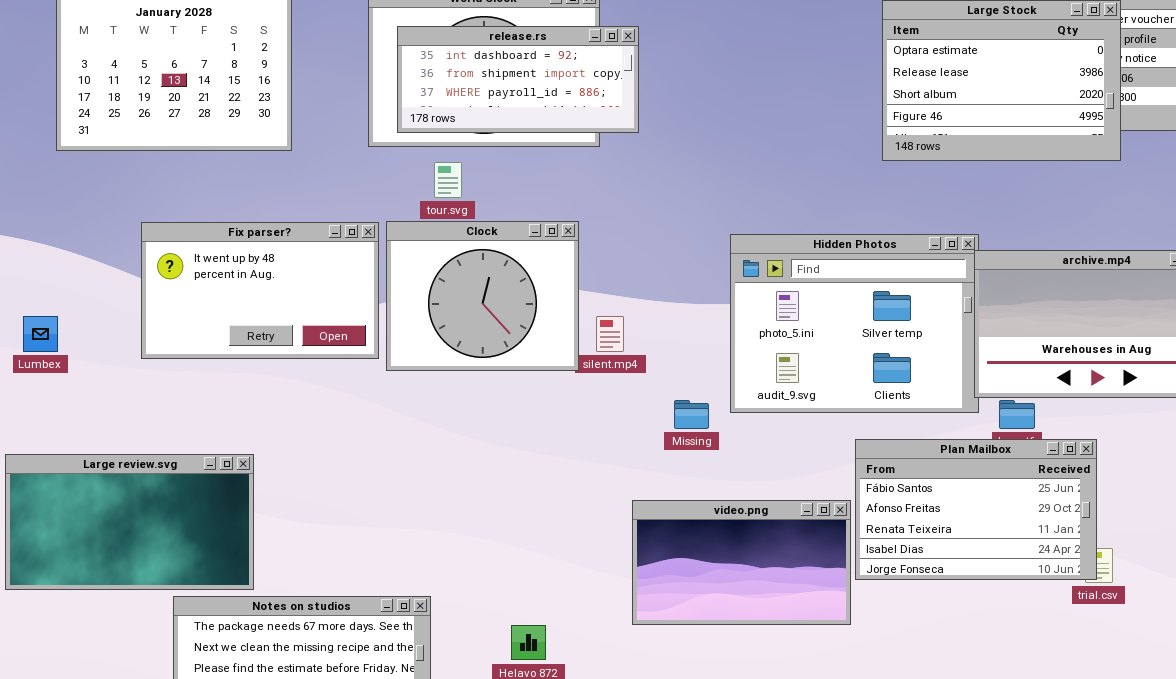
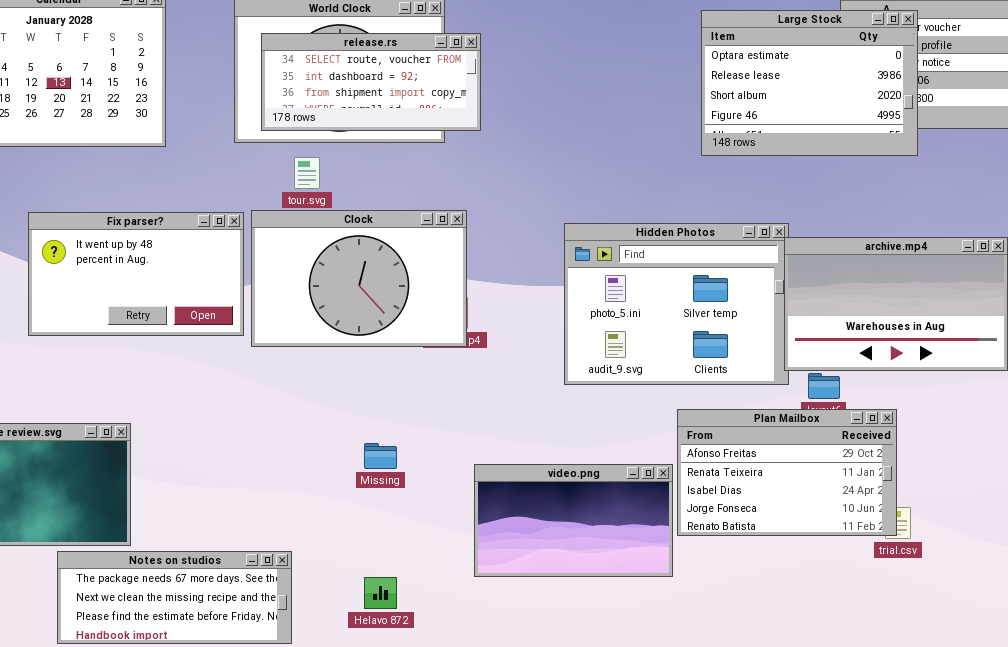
release.rs: [397,26,639,133] -> [261,33,481,131], scrolled up 1 row
Clock: [386,221,579,371] -> [251,210,467,347], resized
Missing: [674,400,709,429] -> [364,443,397,469], moved
Plan Mailbox: [855,439,1097,580] -> [677,409,897,536], scrolled down 1 row

